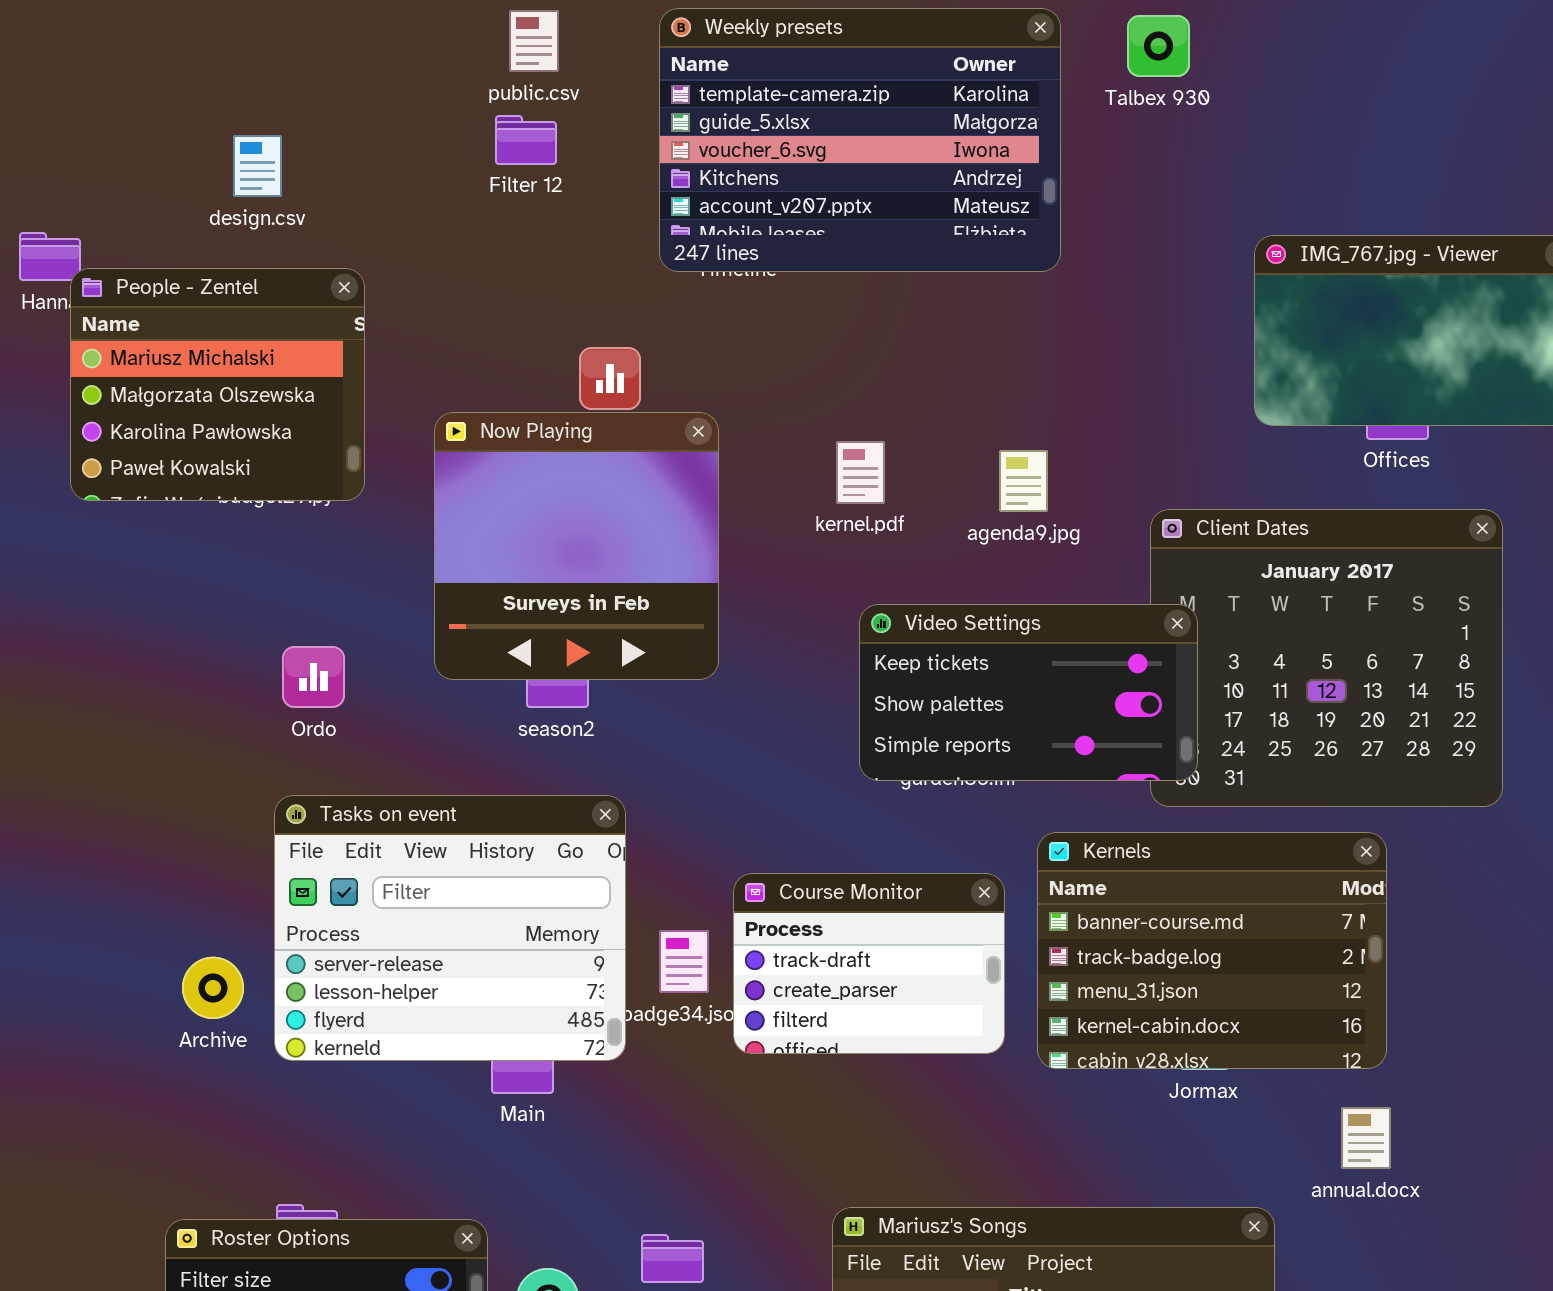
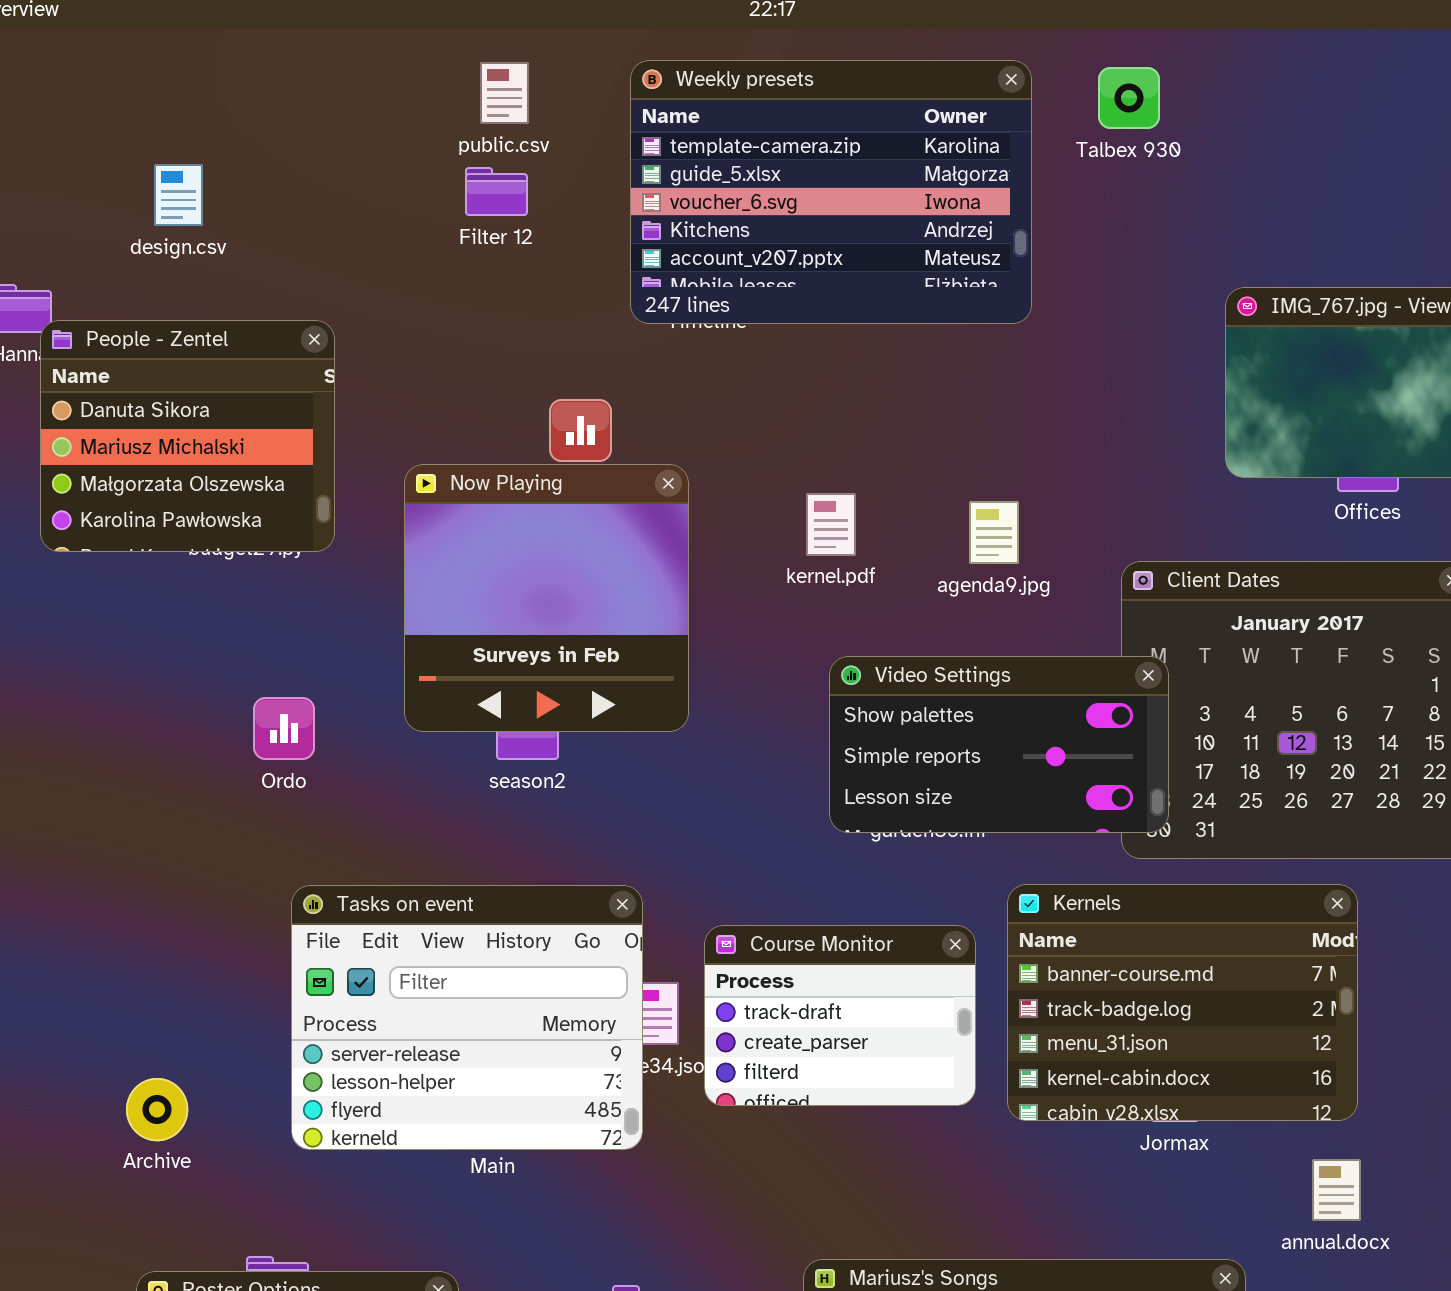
design.csv: [233,135,282,197] -> [154,164,203,226], moved
People - Zentel: [70,268,365,501] -> [40,320,335,552], scrolled up 1 row
Video Settings: [859,604,1198,781] -> [829,656,1169,833], scrolled down 1 row
Tasks on event: [274,795,626,1061] -> [291,885,643,1150], moved
Archive: [182,957,244,1019] -> [126,1078,188,1141], moved

